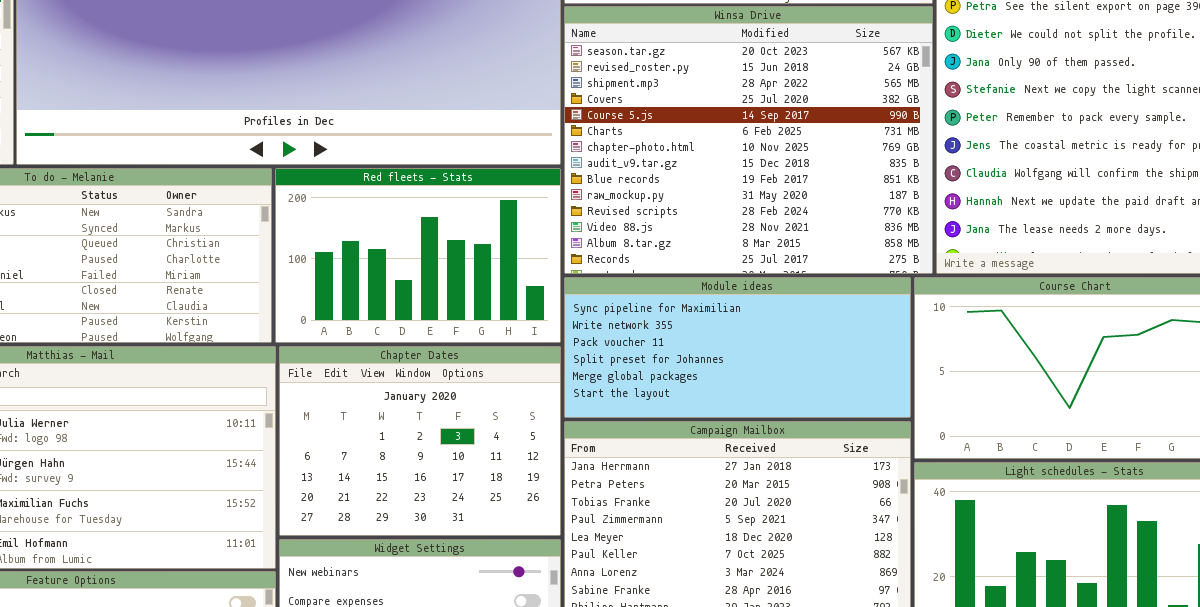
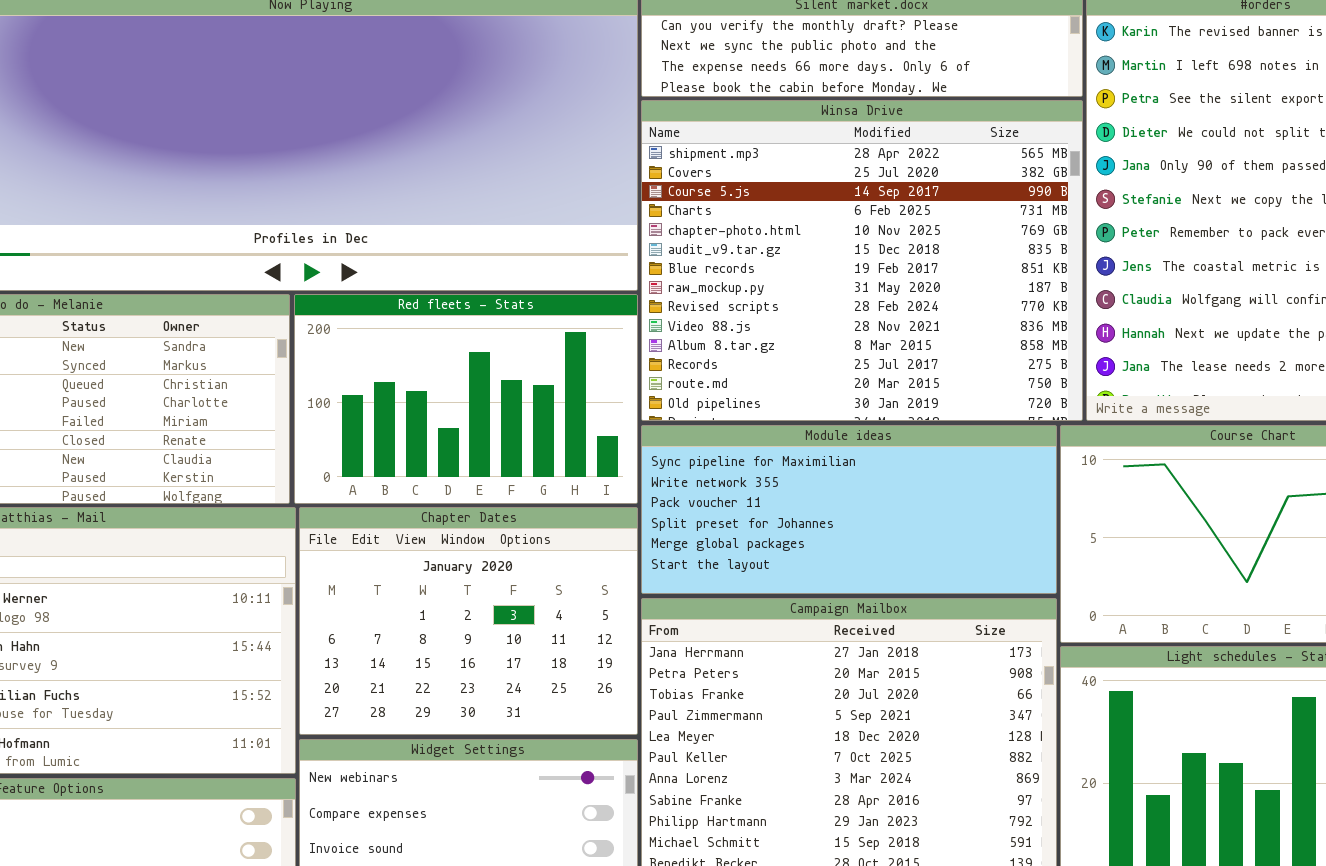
Winsa Drive: [564,6,933,274] -> [641,100,1083,421], scrolled down 2 rows

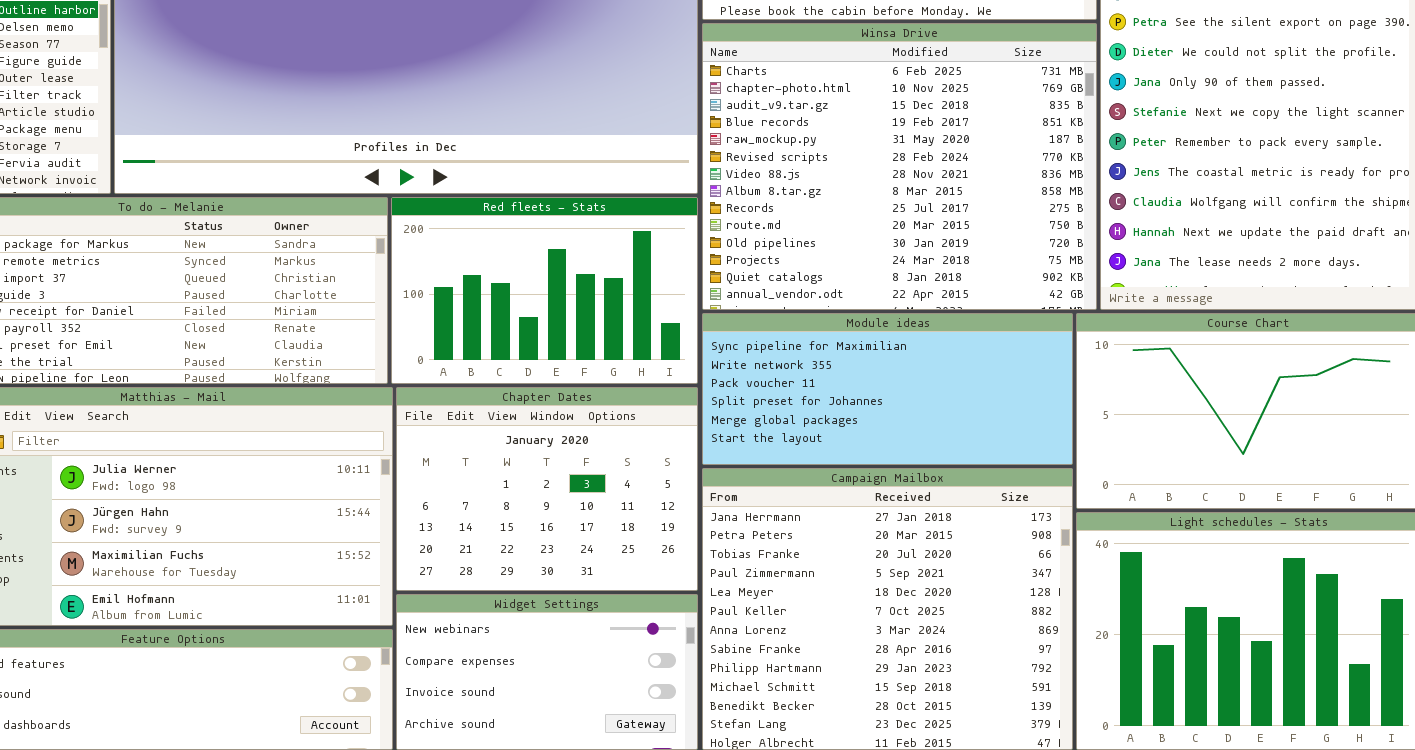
Winsa Drive: [641,100,1083,421] -> [702,23,1097,310], scrolled down 3 rows

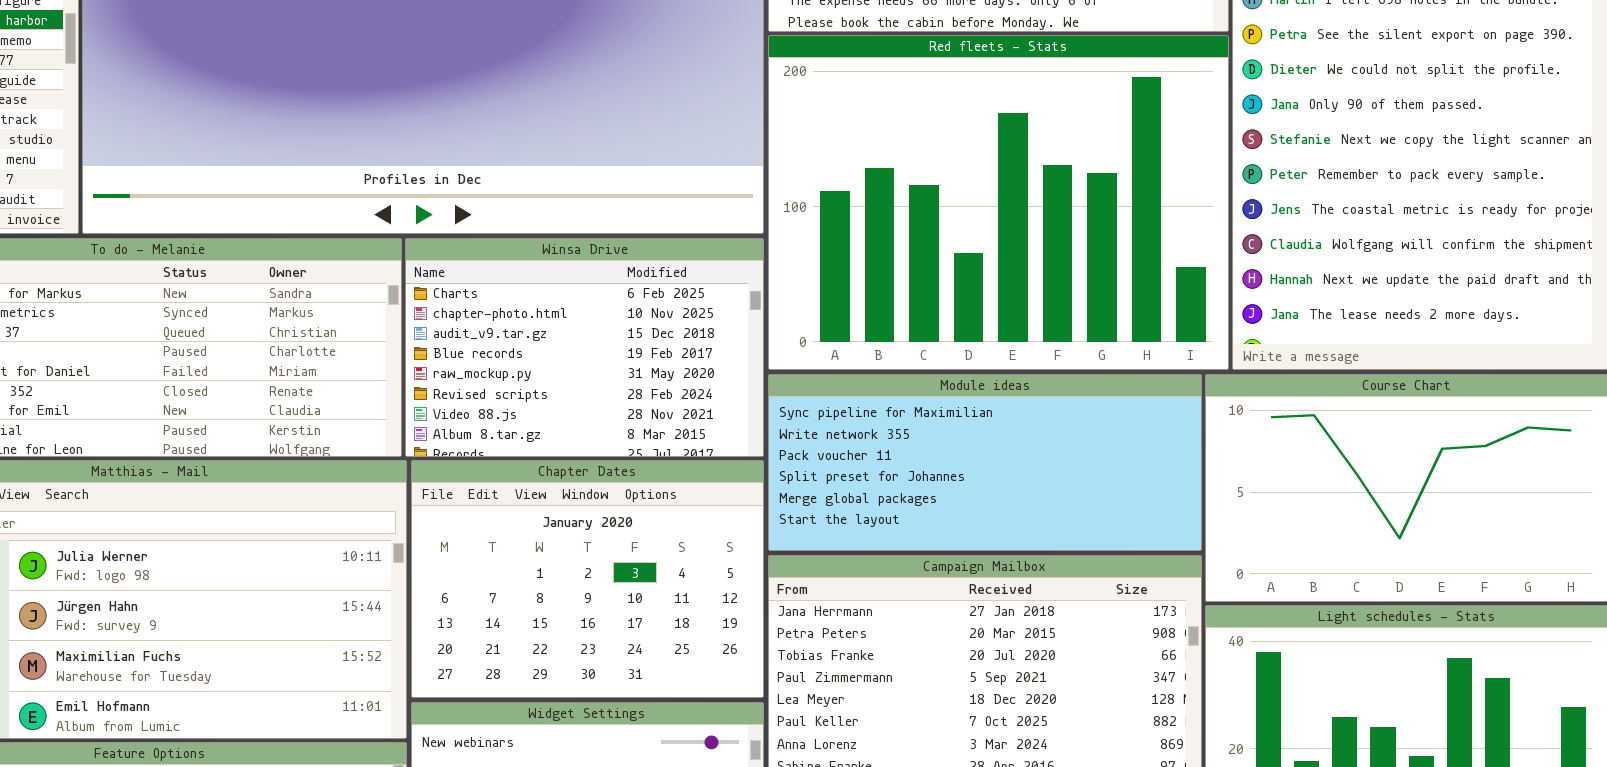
Winsa Drive: [702,23,1097,310] -> [405,238,764,457], moved, resized
Red fleets - Stats: [391,197,698,384] -> [768,35,1229,370], moved, resized

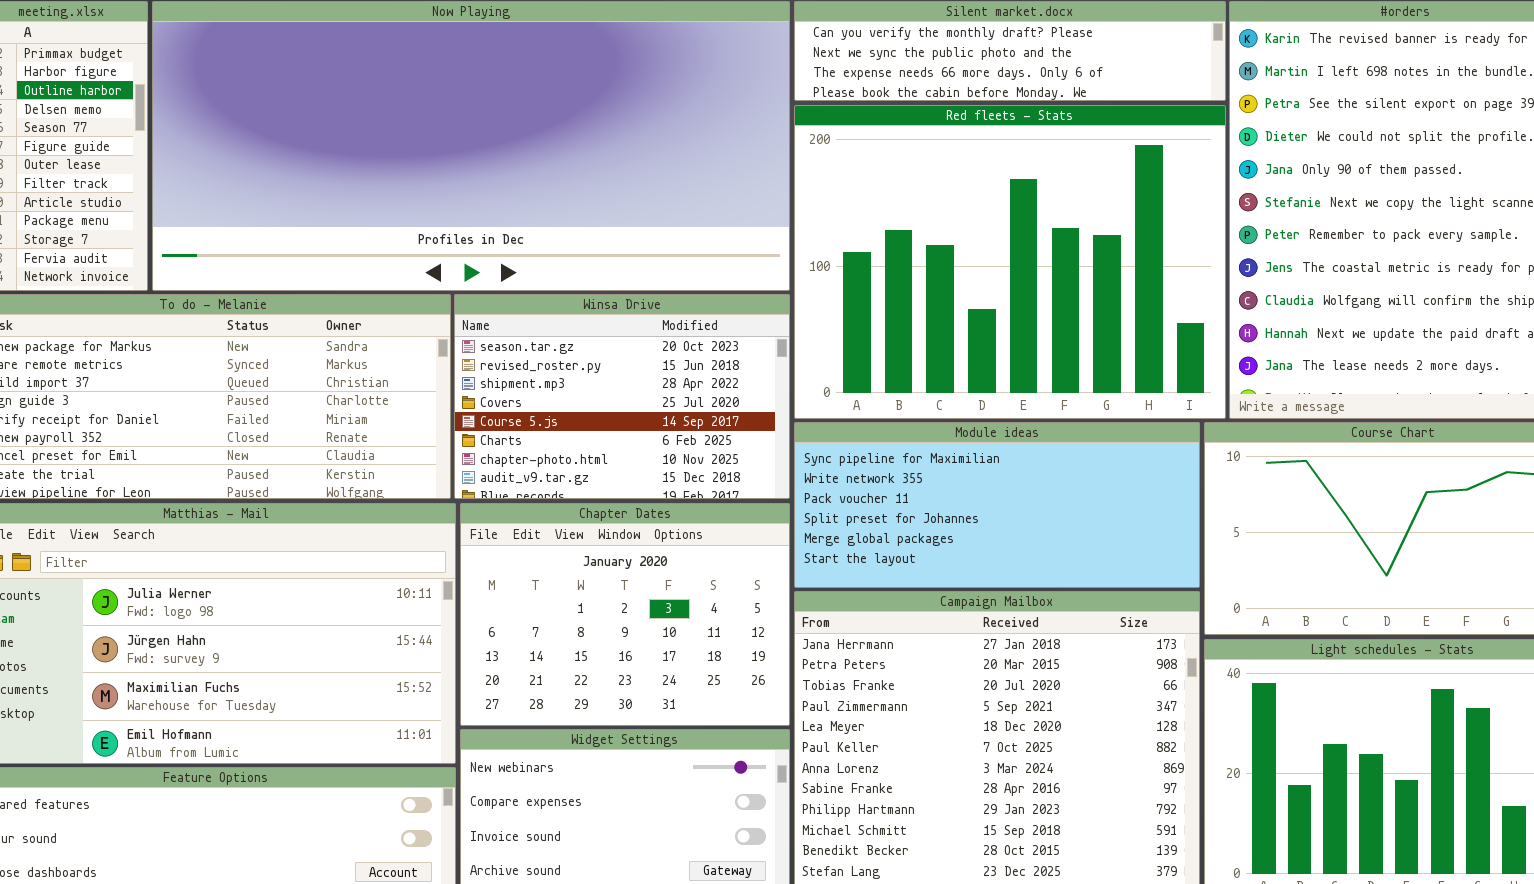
Winsa Drive: [405,238,764,457] -> [454,294,790,499], scrolled up 5 rows

